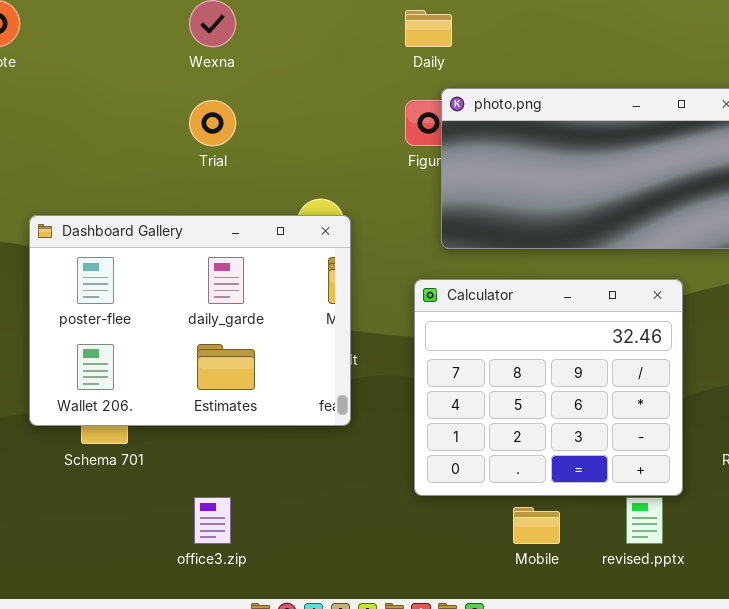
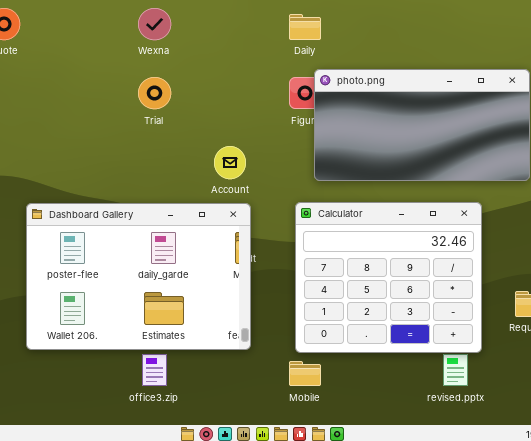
Dashboard Gallery: [29,215,351,426] -> [26,203,251,350], moved
Mobile: [513,507,560,544] -> [289,361,321,386], moved

